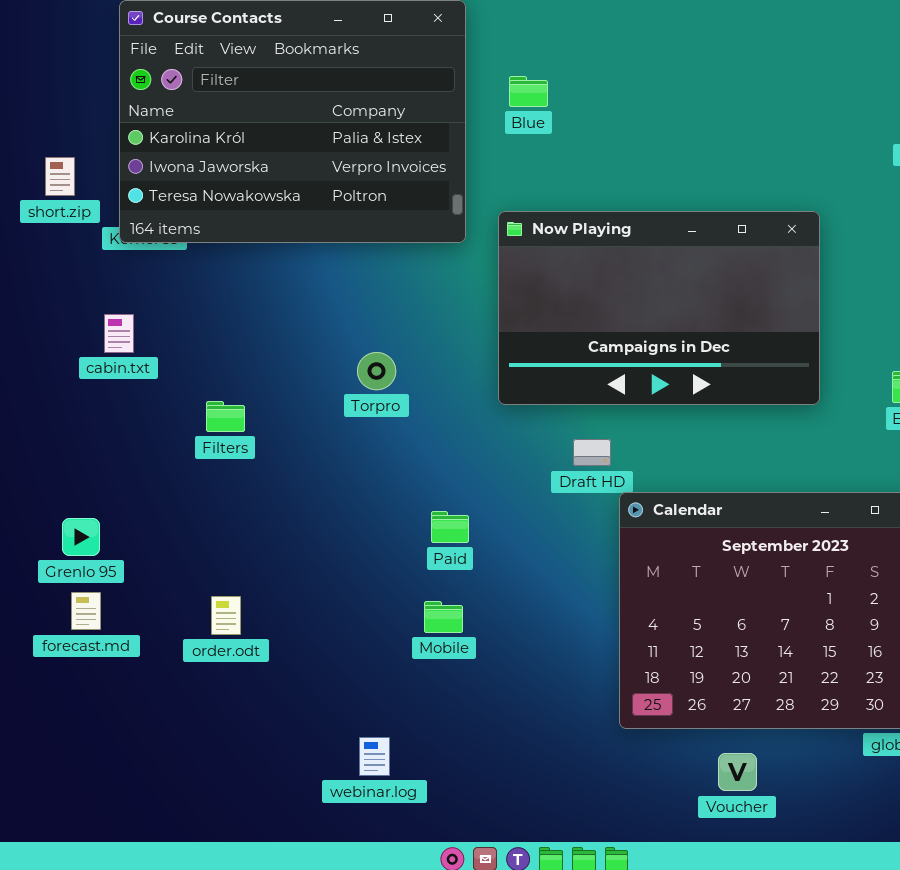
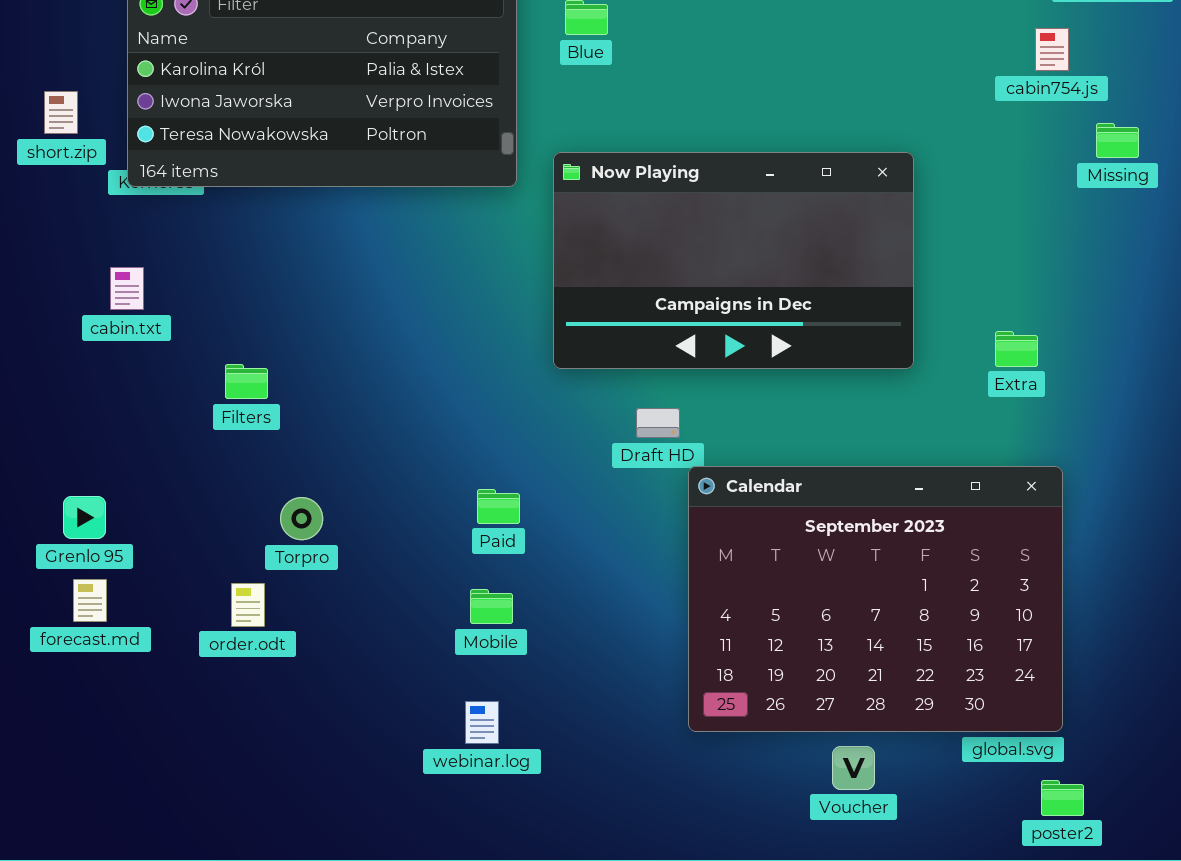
Torpro: [357,352,396,390] -> [280,497,323,540], moved
webinar.log: [359,737,390,776] -> [465,701,499,744], moved
Voucher: [718,753,757,791] -> [832,746,875,790], moved

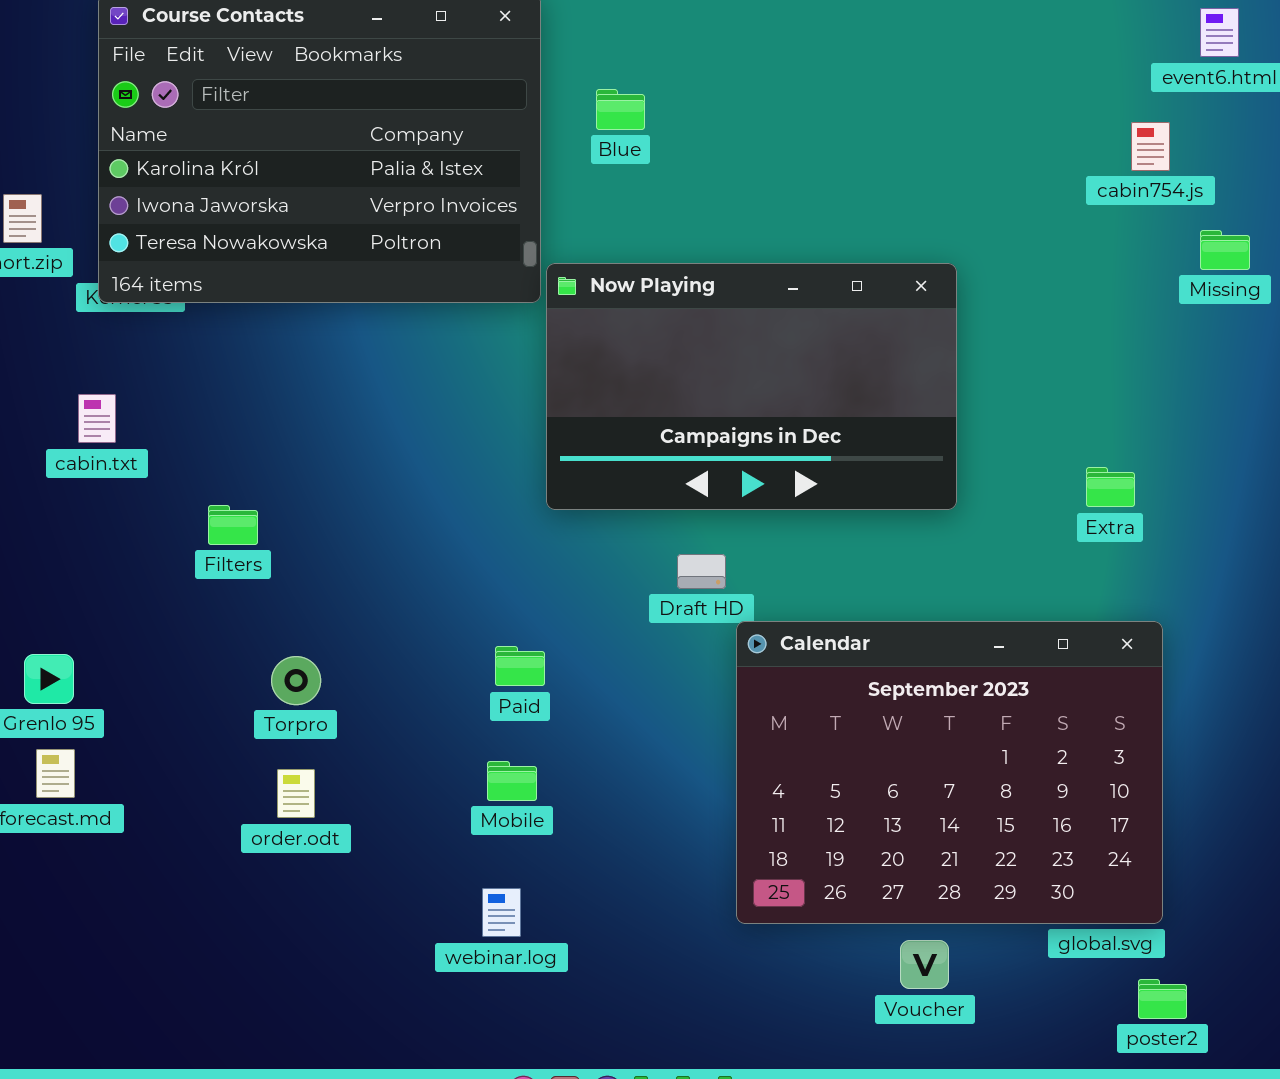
Now Playing: [553,152,914,369] -> [546,263,957,510], moved
order.odt: [231,583,265,627] -> [277,769,315,818], moved

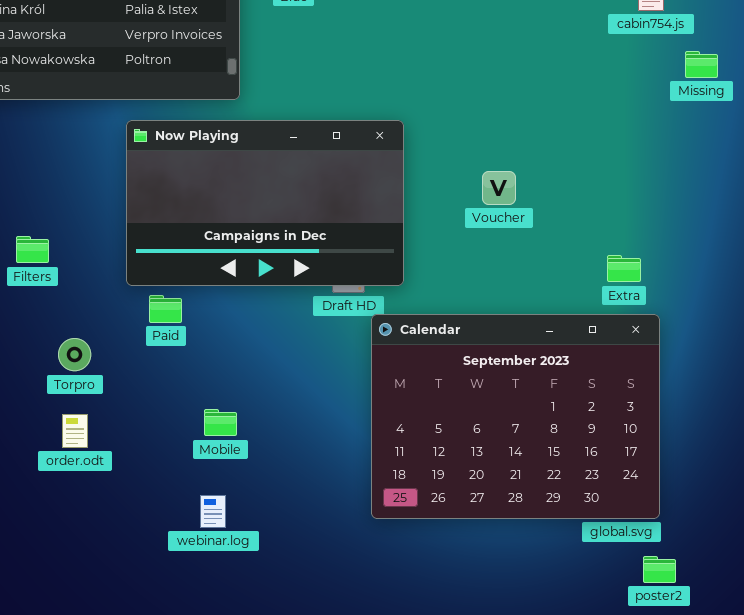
Now Playing: [546,263,957,510] -> [126,120,404,286], moved
Extra: [1086,467,1135,507] -> [607,255,641,282], moved
Paid: [495,646,545,686] -> [149,295,182,323], moved
Voucher: [900,940,949,989] -> [482,171,516,205], moved

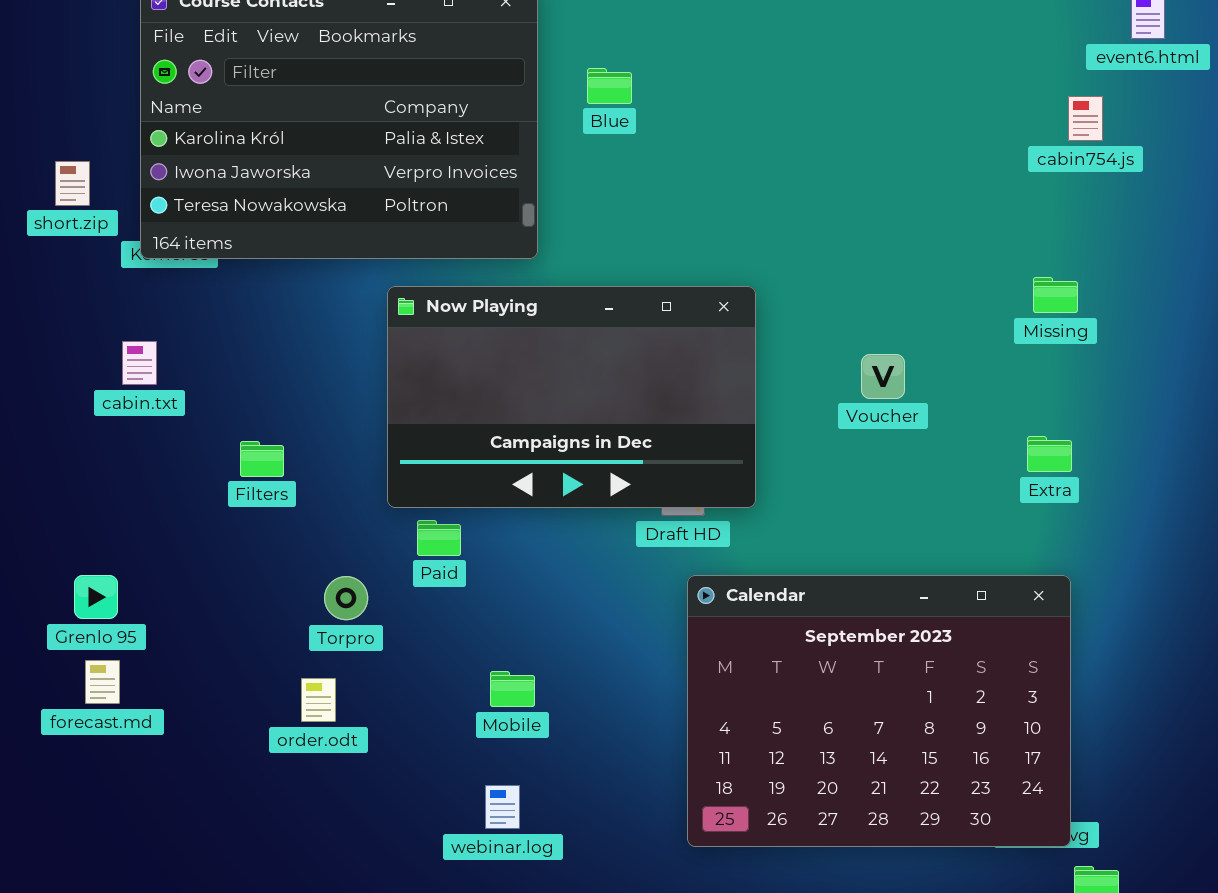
Missing: [685,51,718,78] -> [1033,277,1078,313], moved
Extra: [607,255,641,282] -> [1027,436,1072,472], moved
Calendar: [371,314,660,519] -> [687,575,1071,847], moved
Torpro: [58,338,91,371] -> [324,576,368,620], moved

